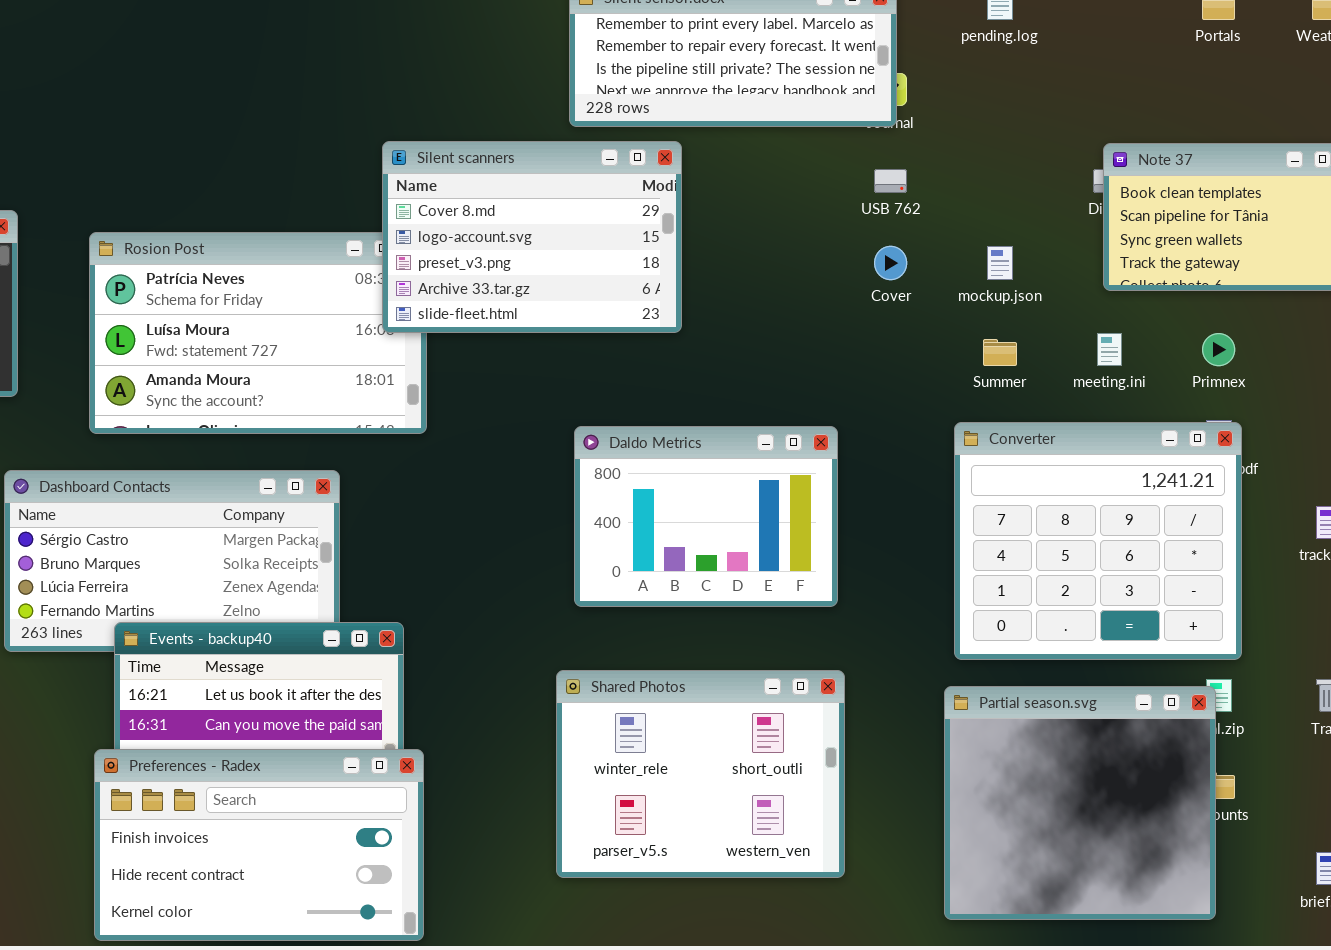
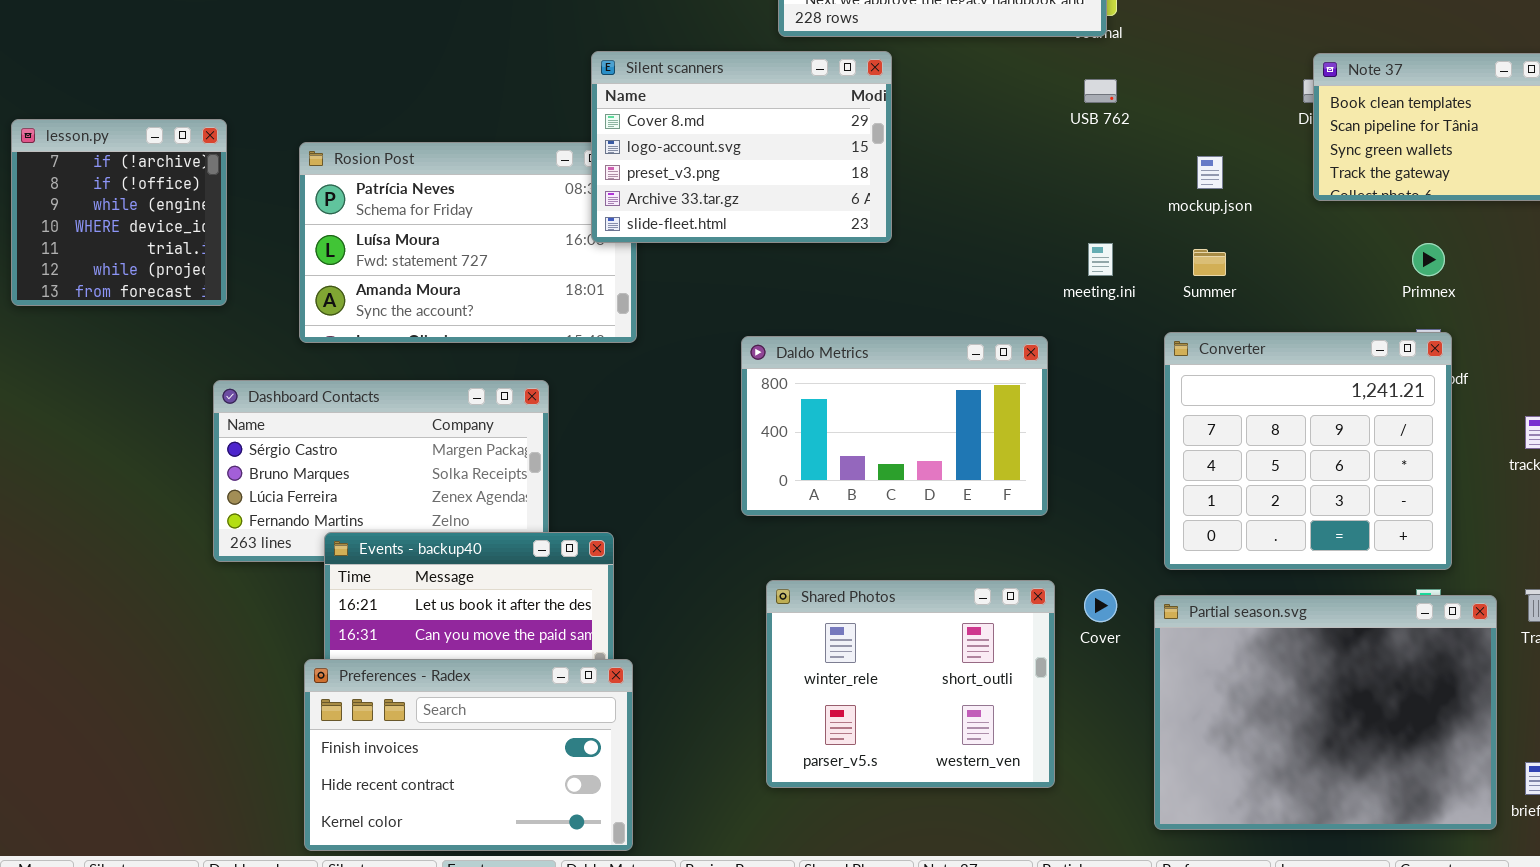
Cover: [874,246,907,280] -> [1084,589,1117,622], moved
meeting.ini: [1097,333,1122,366] -> [1088,243,1113,276], moved
Daldo Metrics: [574,426,838,607] -> [741,336,1048,516], resized
Partial season.svg: [944,686,1216,920] -> [1154,595,1497,830], resized

